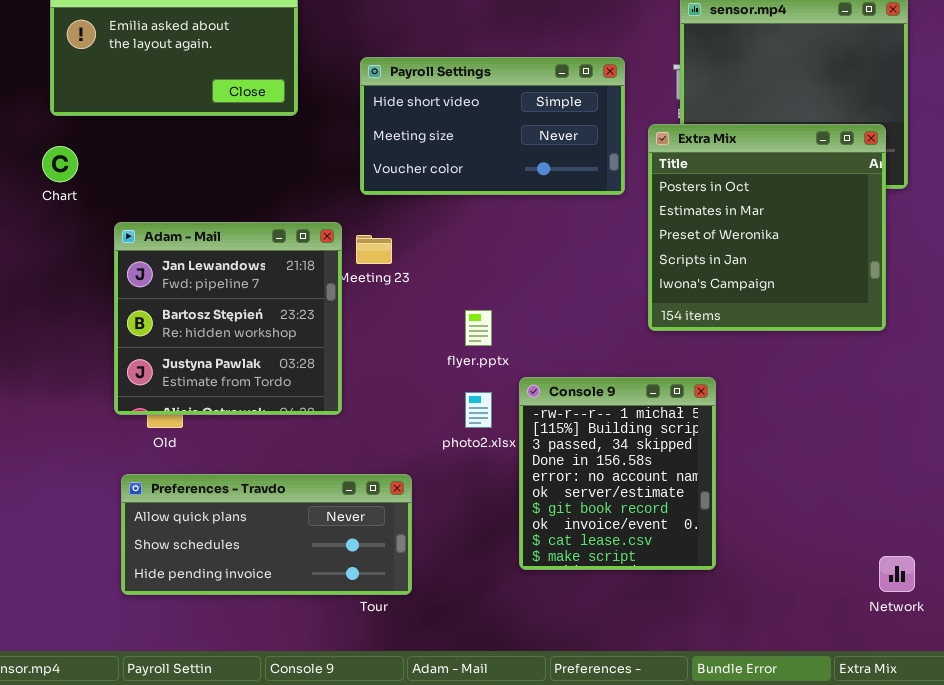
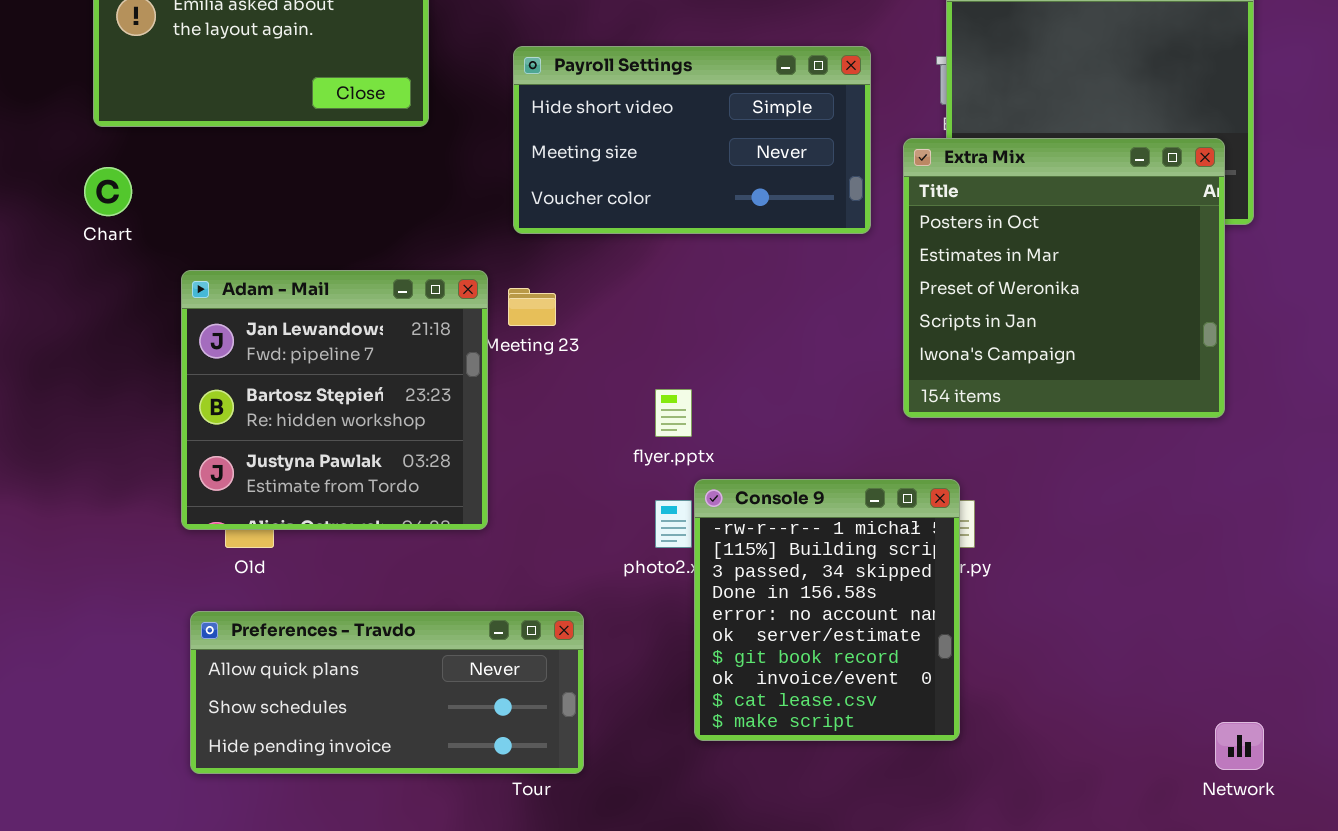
Console 9: [519,377,716,570] -> [694,479,960,741], moved

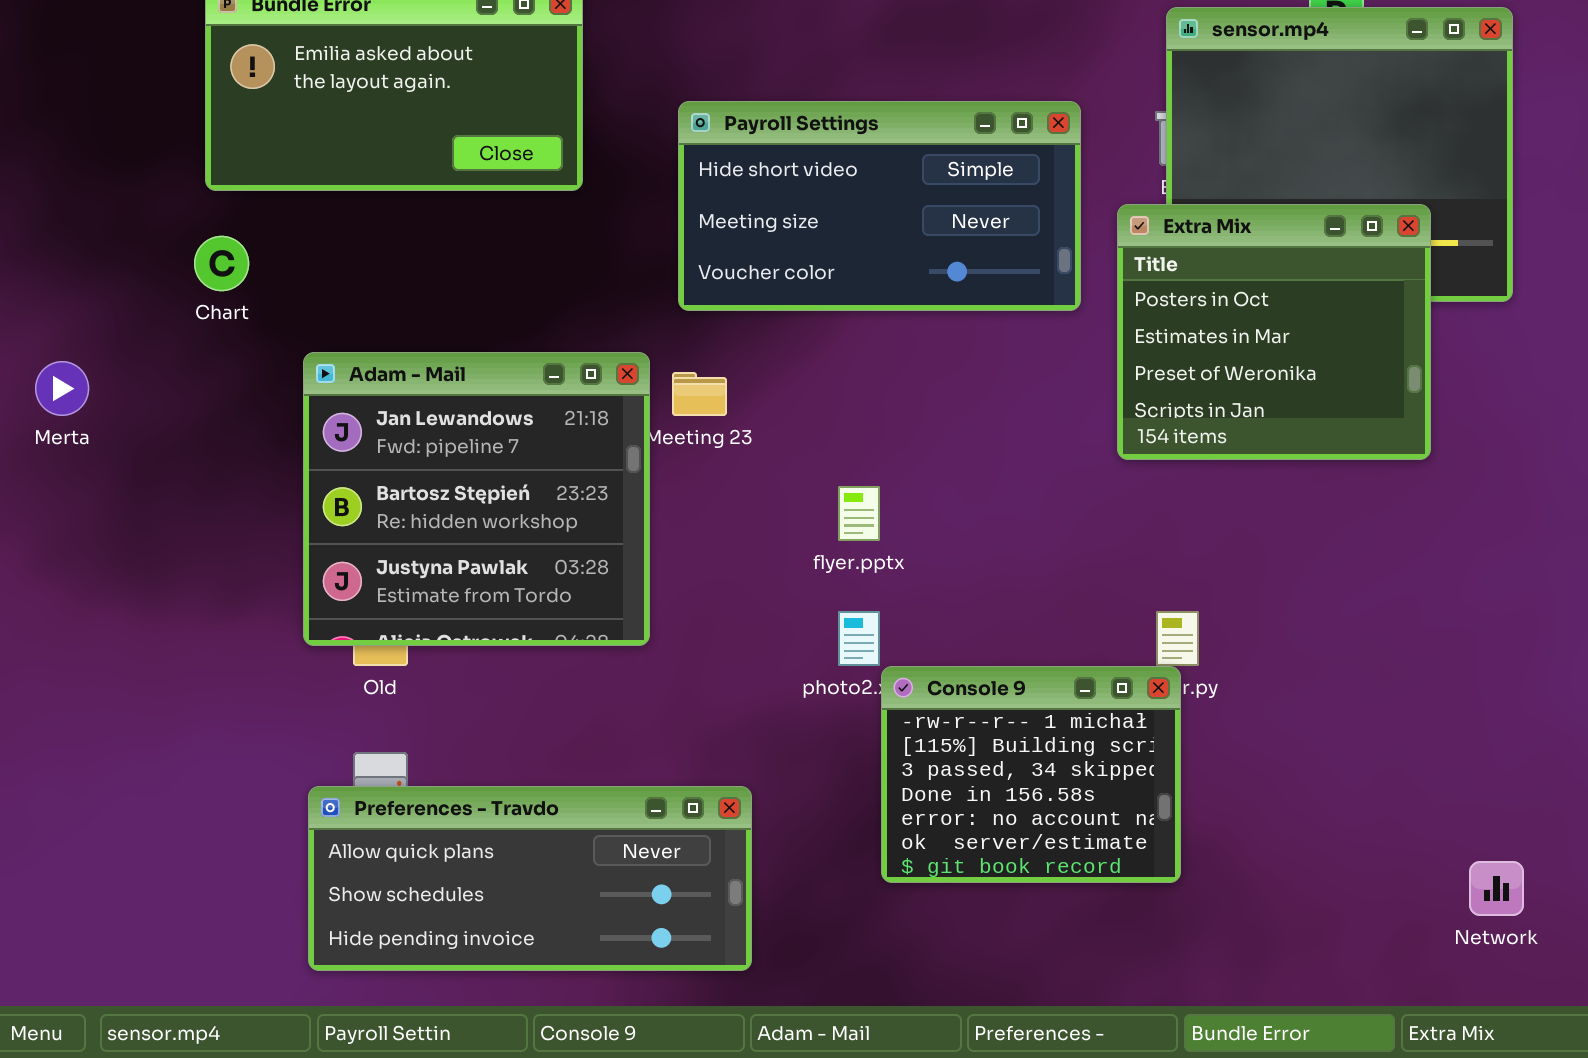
Extra Mix: [903,138,1225,418] -> [1117,204,1431,460], resized
Console 9: [694,479,960,741] -> [881,666,1181,883], resized
Preferences - Travdo: [190,611,584,774] -> [308,786,752,971], moved

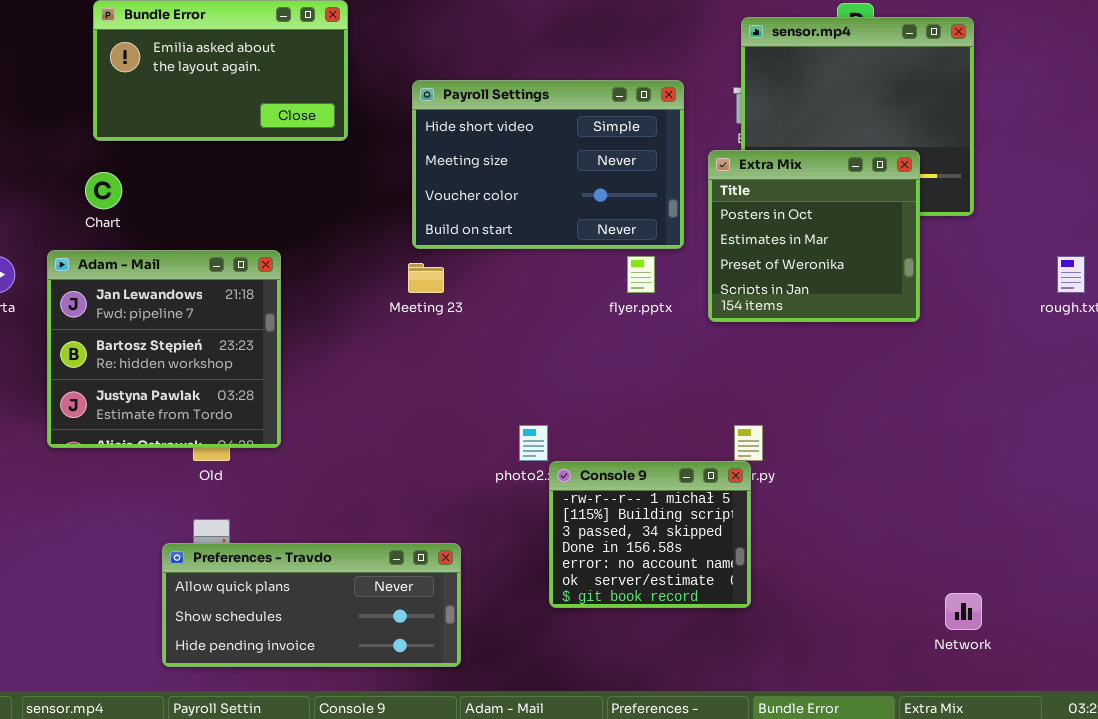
Payroll Settings: [678,101,1081,311] -> [412,80,684,249], resized
Adam - Mail: [303,352,650,646] -> [47,250,281,448], moved
flyer.pptx: [838,486,880,541] -> [627,256,655,293], moved

